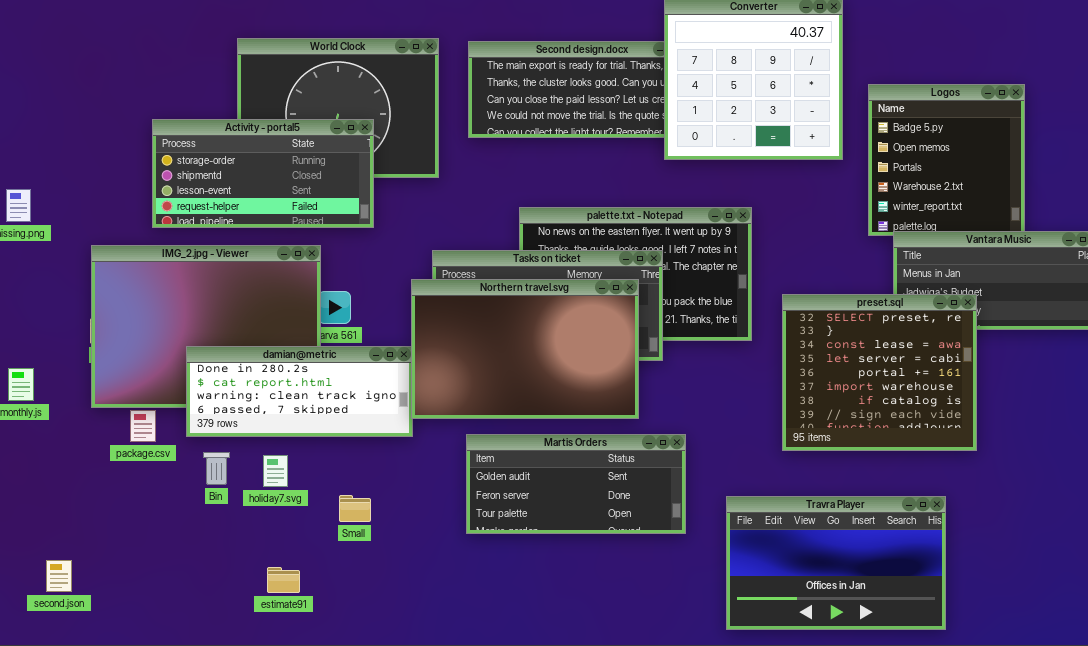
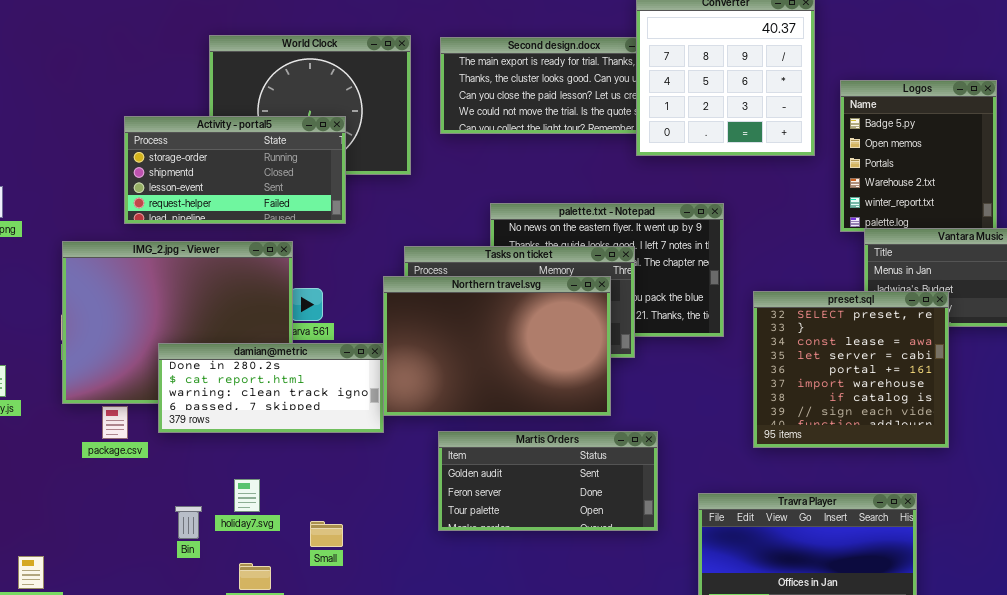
Bin: [203,452,230,485] -> [175,506,202,539], moved
holiday7.svg: [263,455,288,487] -> [234,479,260,512], moved
Small: [339,495,371,522] -> [310,521,343,547], moved

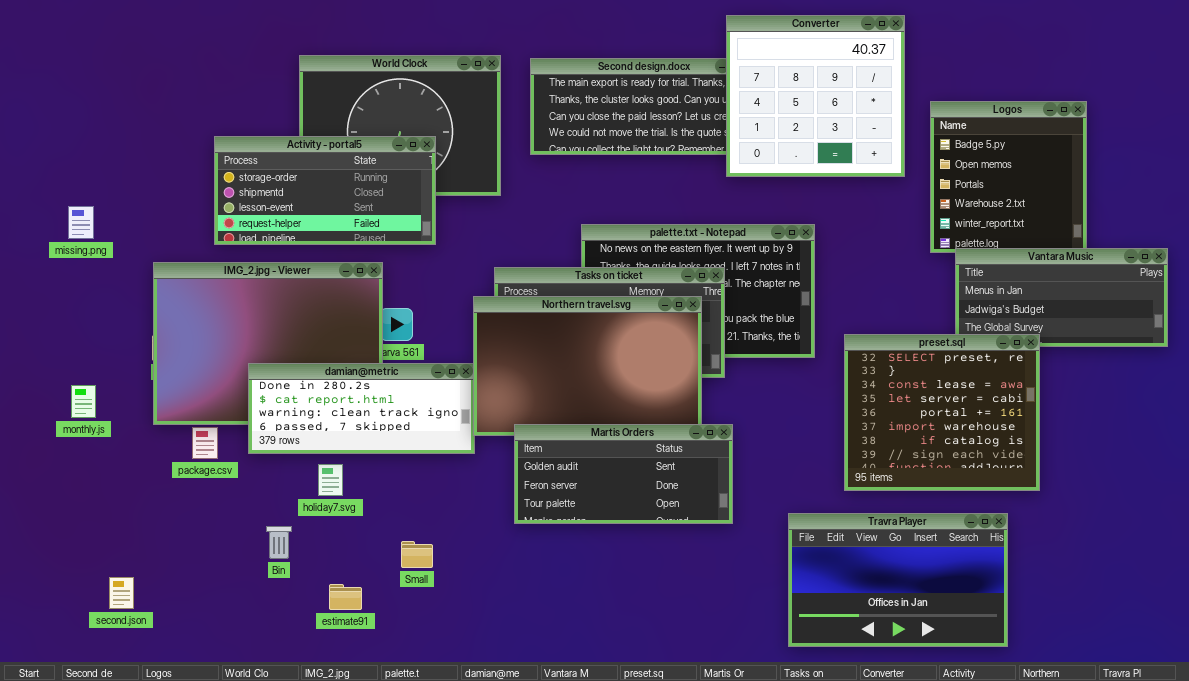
preset.sql: [753,291,949,448] -> [844,334,1040,491], moved
Martis Orders: [438,431,658,531] -> [514,424,733,524], moved
holiday7.svg: [234,479,260,512] -> [318,464,343,496], moved

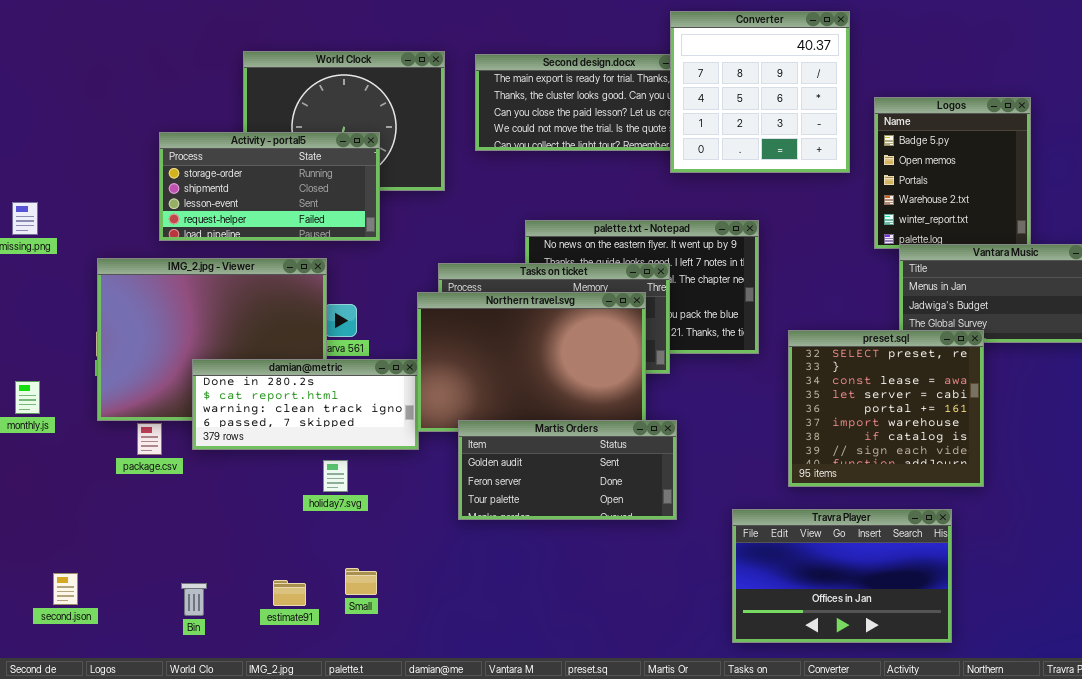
holiday7.svg: [318,464,343,496] -> [323,460,348,492], moved
Bin: [266,526,292,559] -> [181,583,207,616], moved
Small: [401,541,433,568] -> [345,568,377,595], moved

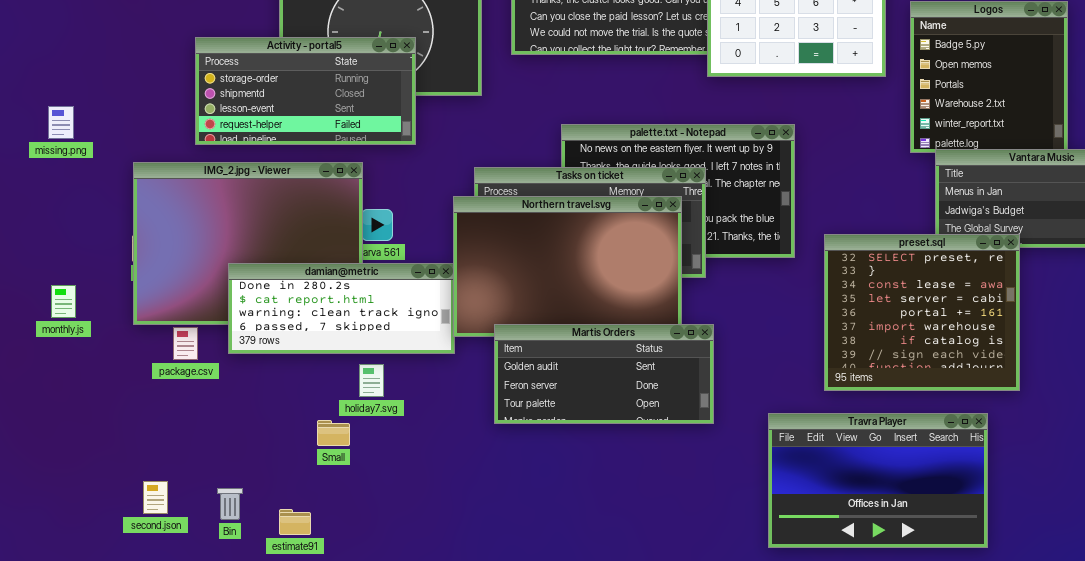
Small: [345,568,377,595] -> [317,420,350,446], moved
second.json: [53,573,78,605] -> [143,481,168,514], moved
estimate91: [273,580,306,606] -> [279,509,311,535], moved

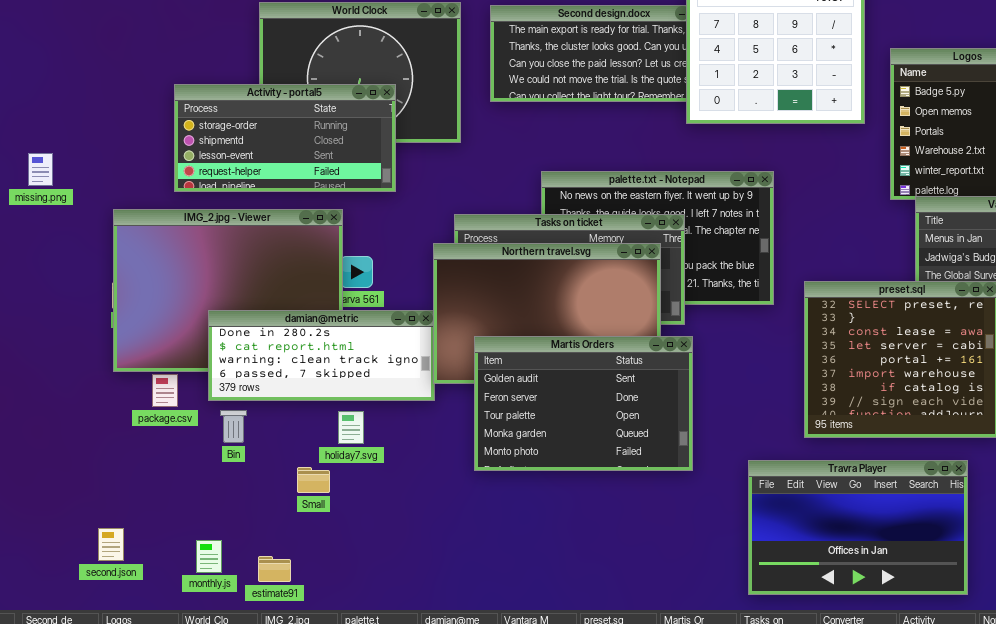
monthly.js: [51,285,76,318] -> [196,540,222,573], moved
Martis Orders: [494,324,714,424] -> [474,336,693,471], resized
second.json: [143,481,168,514] -> [98,528,124,561], moved
Bin: [217,488,243,520] -> [220,410,247,443], moved

